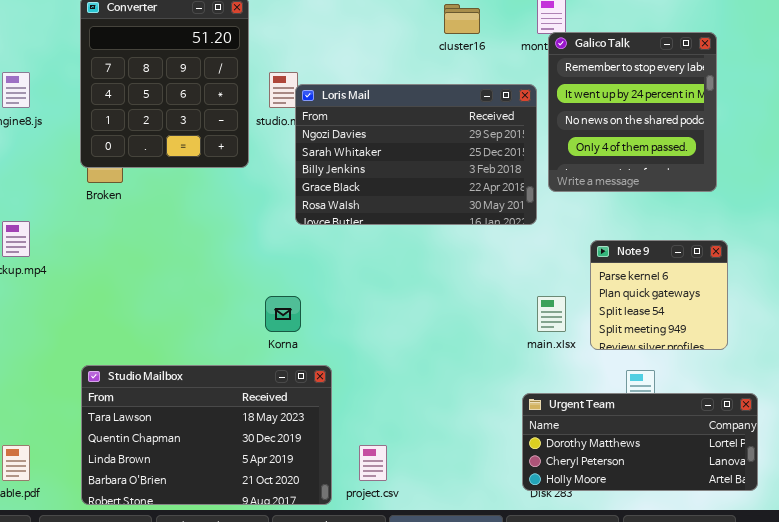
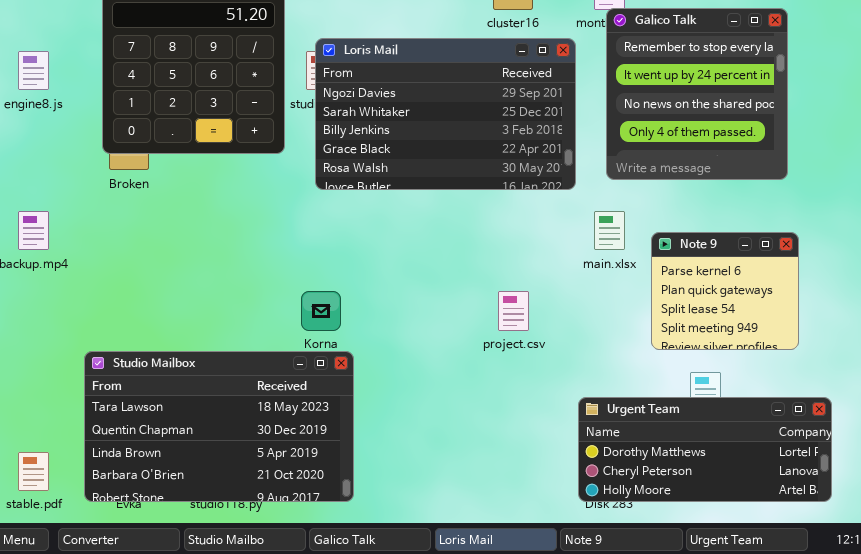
Loris Mail: [295,84,537,225] -> [315,38,576,190], moved
main.xlsx: [537,296,566,332] -> [594,211,625,250], moved
Studio Mailbox: [81,365,332,505] -> [84,351,354,502], moved
project.csv: [359,445,387,481] -> [498,291,529,331], moved

